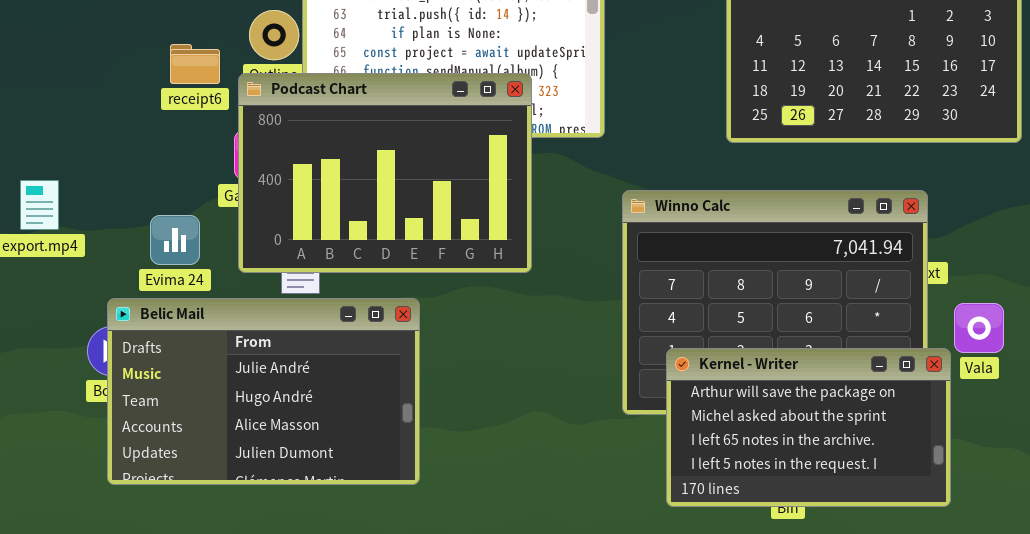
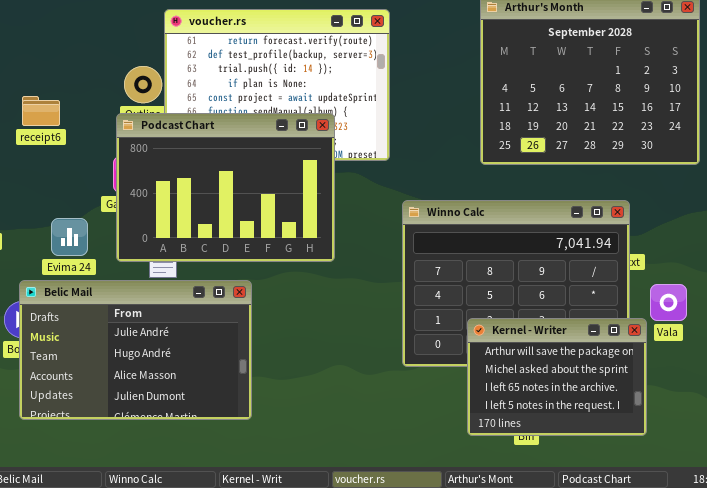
receipt6: [170,44,220,84] -> [22,96,60,126], moved
Kernel - Writer: [666,348,951,507] -> [467,318,647,436], resized

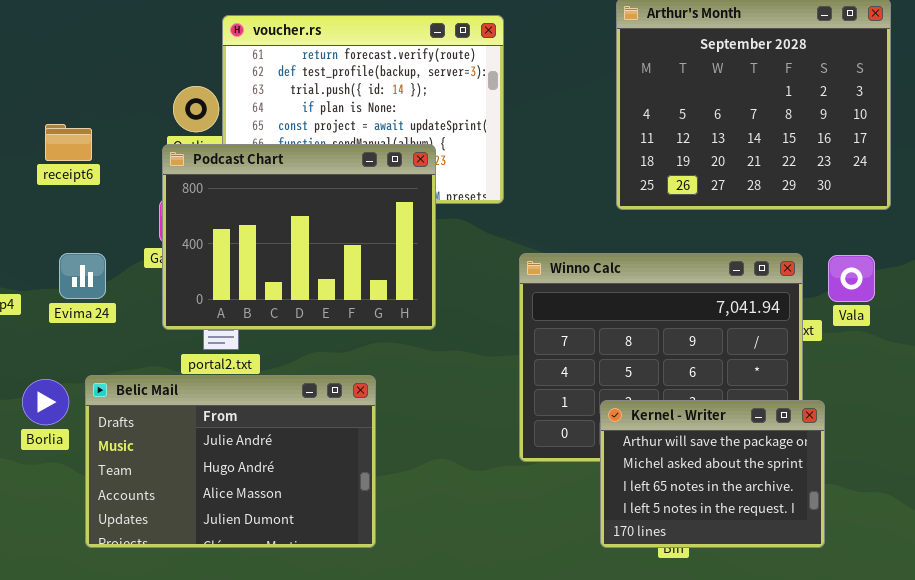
Evima 24: [51,218,88,256] -> [59,253,106,299], moved
Belic Mail: [19,280,252,420] -> [85,375,376,548], moved
Vala: [650,284,687,321] -> [828,255,875,302], moved

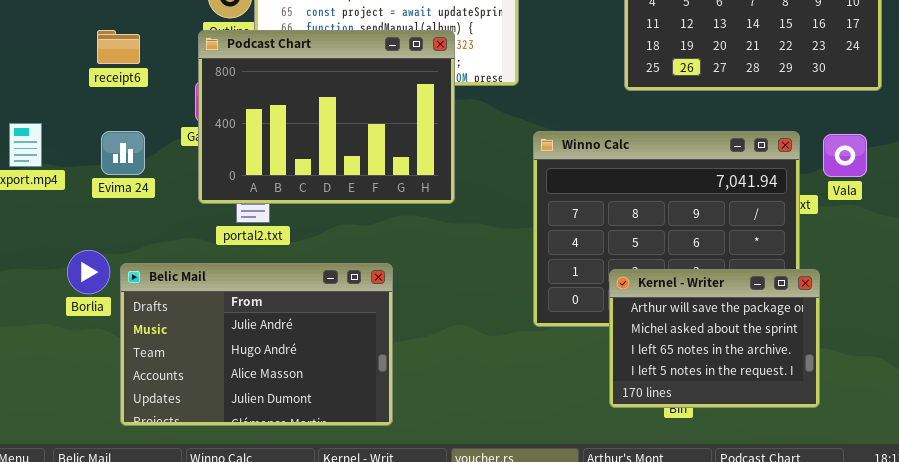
receipt6: [45,124,92,161] -> [97,30,140,64], moved
Belic Mail: [85,375,376,548] -> [120,263,393,426], moved

